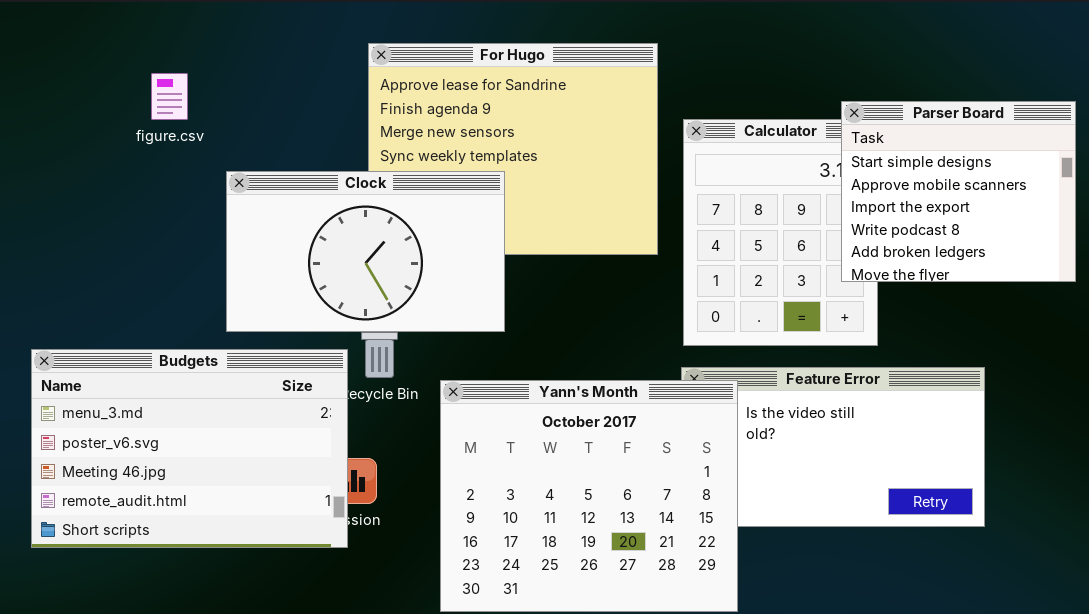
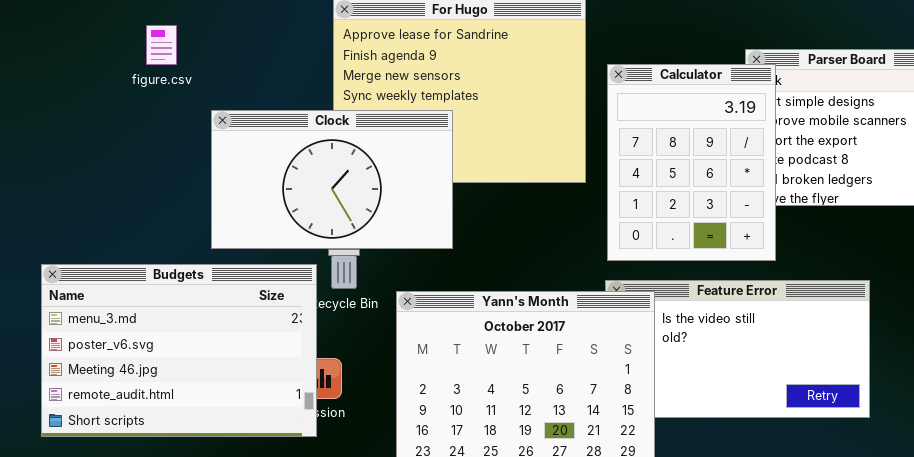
Calculator: [683,119,878,346] -> [607,64,776,261], raised

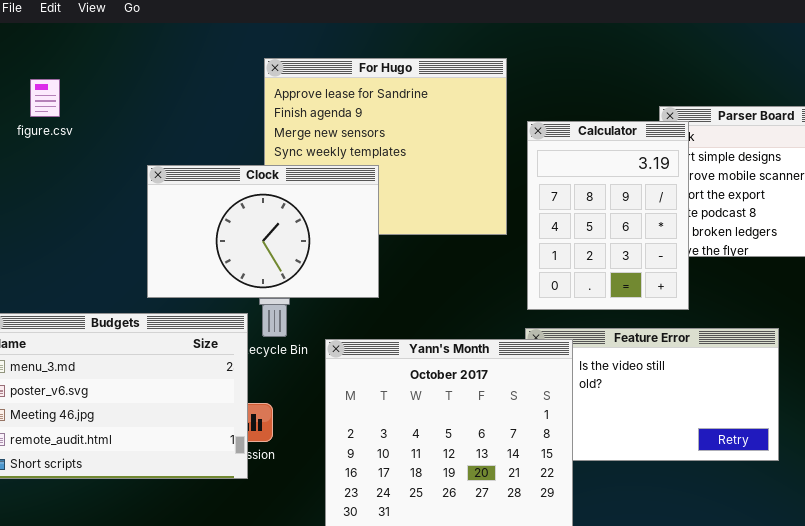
figure.csv: [146,25,177,65] -> [30,79,60,117], moved

